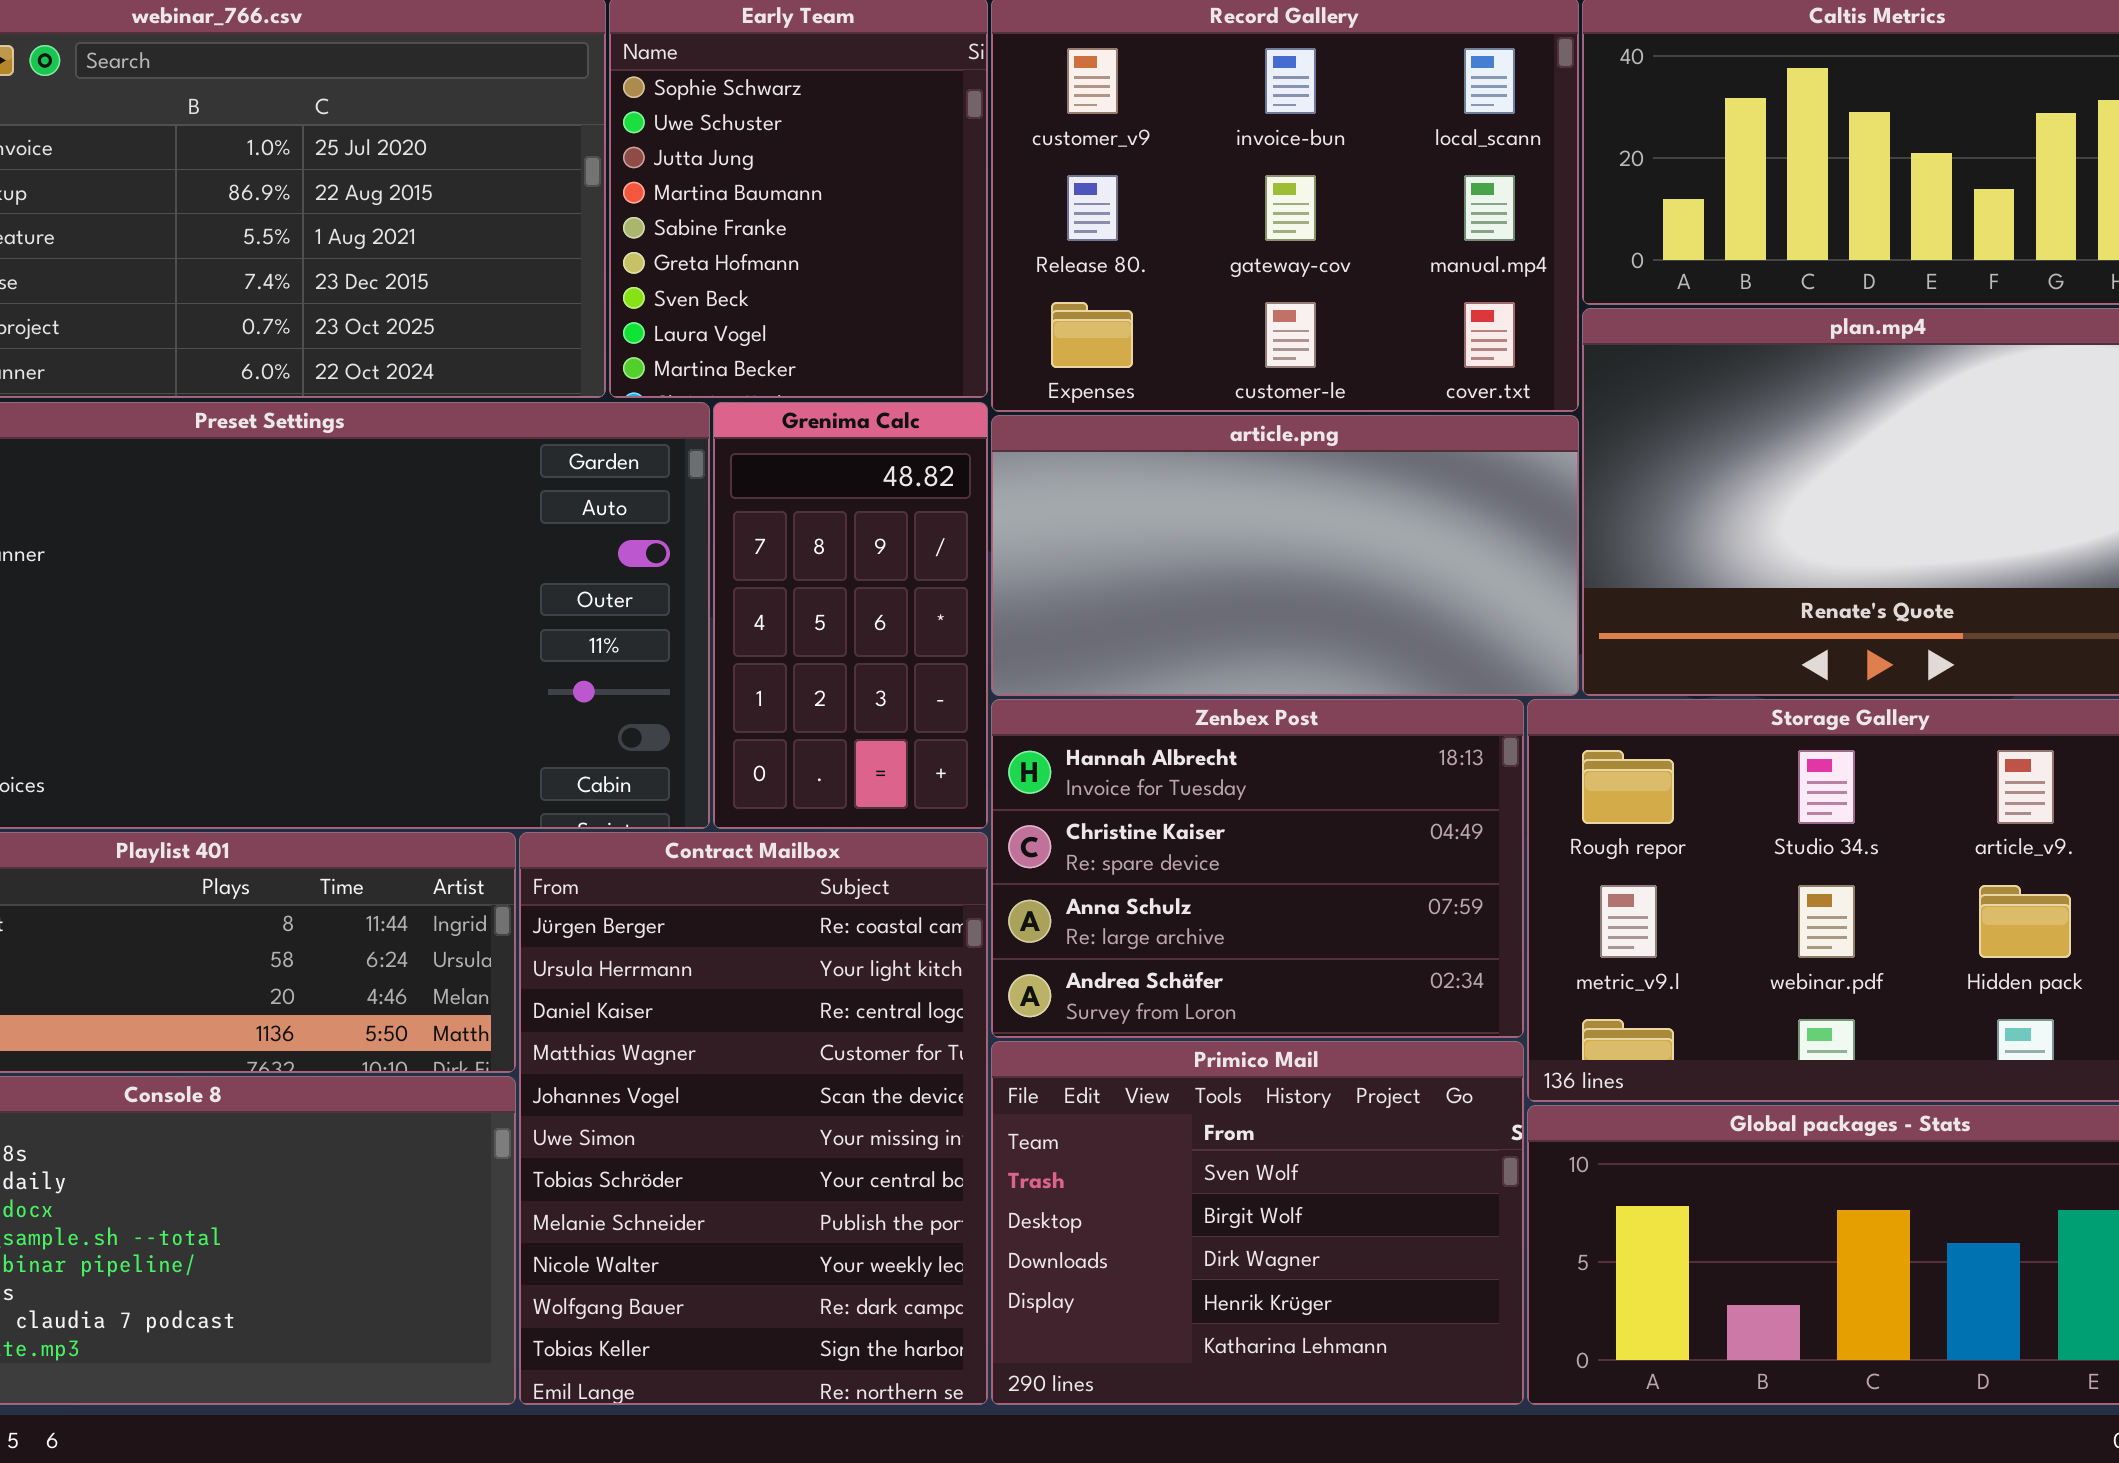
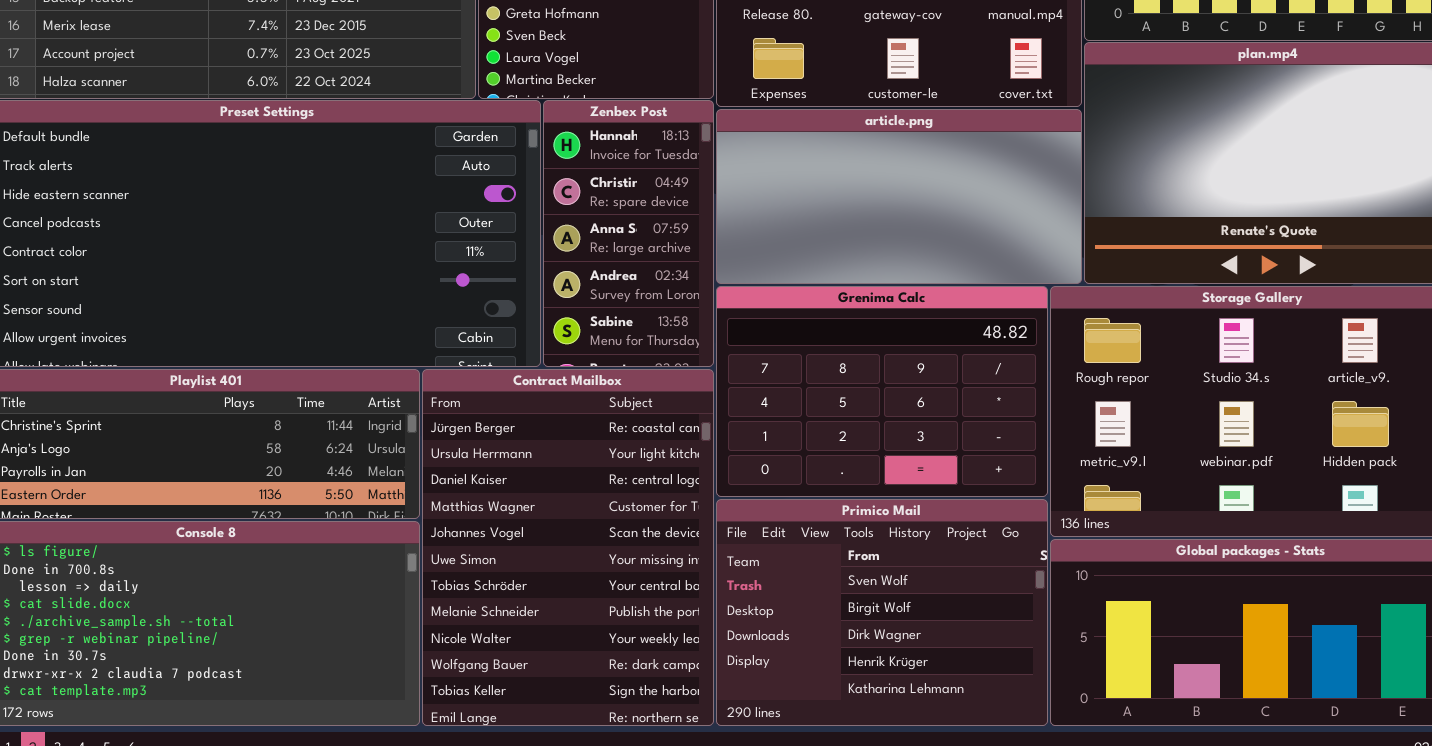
Grenima Calc: [713,402,988,829] -> [716,286,1048,497], moved, resized
Zenbex Post: [991,699,1524,1038] -> [543,100,714,367], moved, resized

